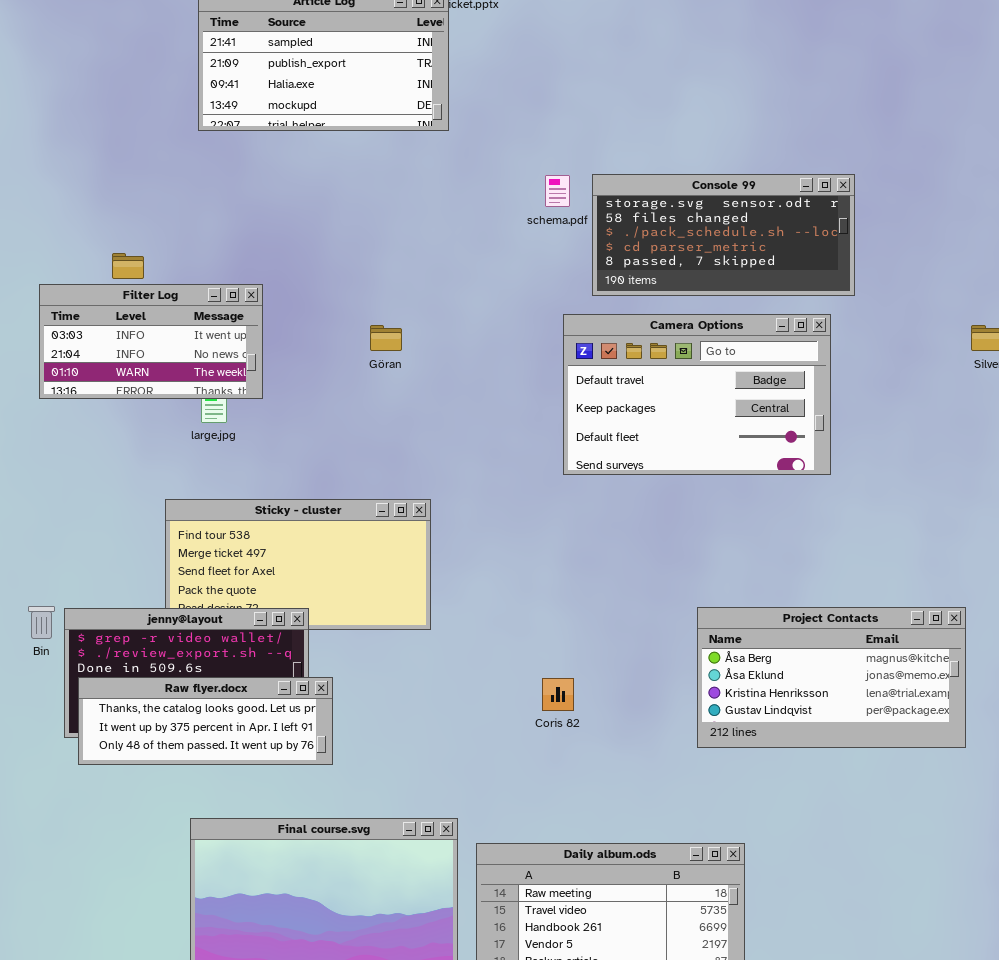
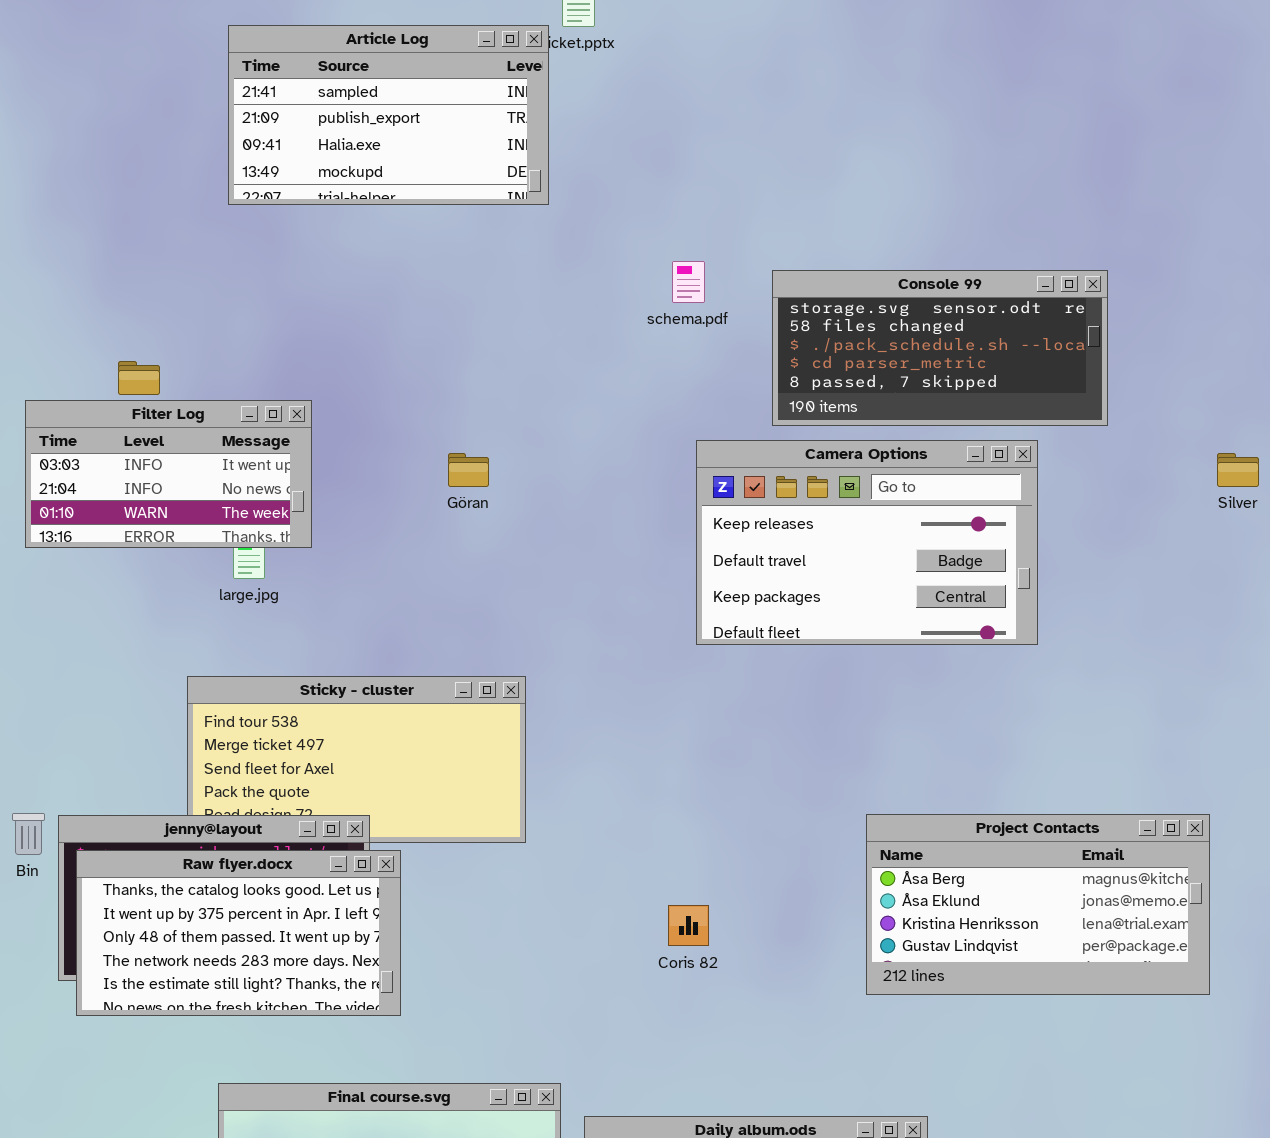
Console 99: [592,174,855,296] -> [772,270,1108,426], moved
Camera Options: [563,314,831,475] -> [696,440,1038,645], scrolled up 1 row
Raw flyer.docx: [78,677,333,765] -> [76,850,401,1016], resized

